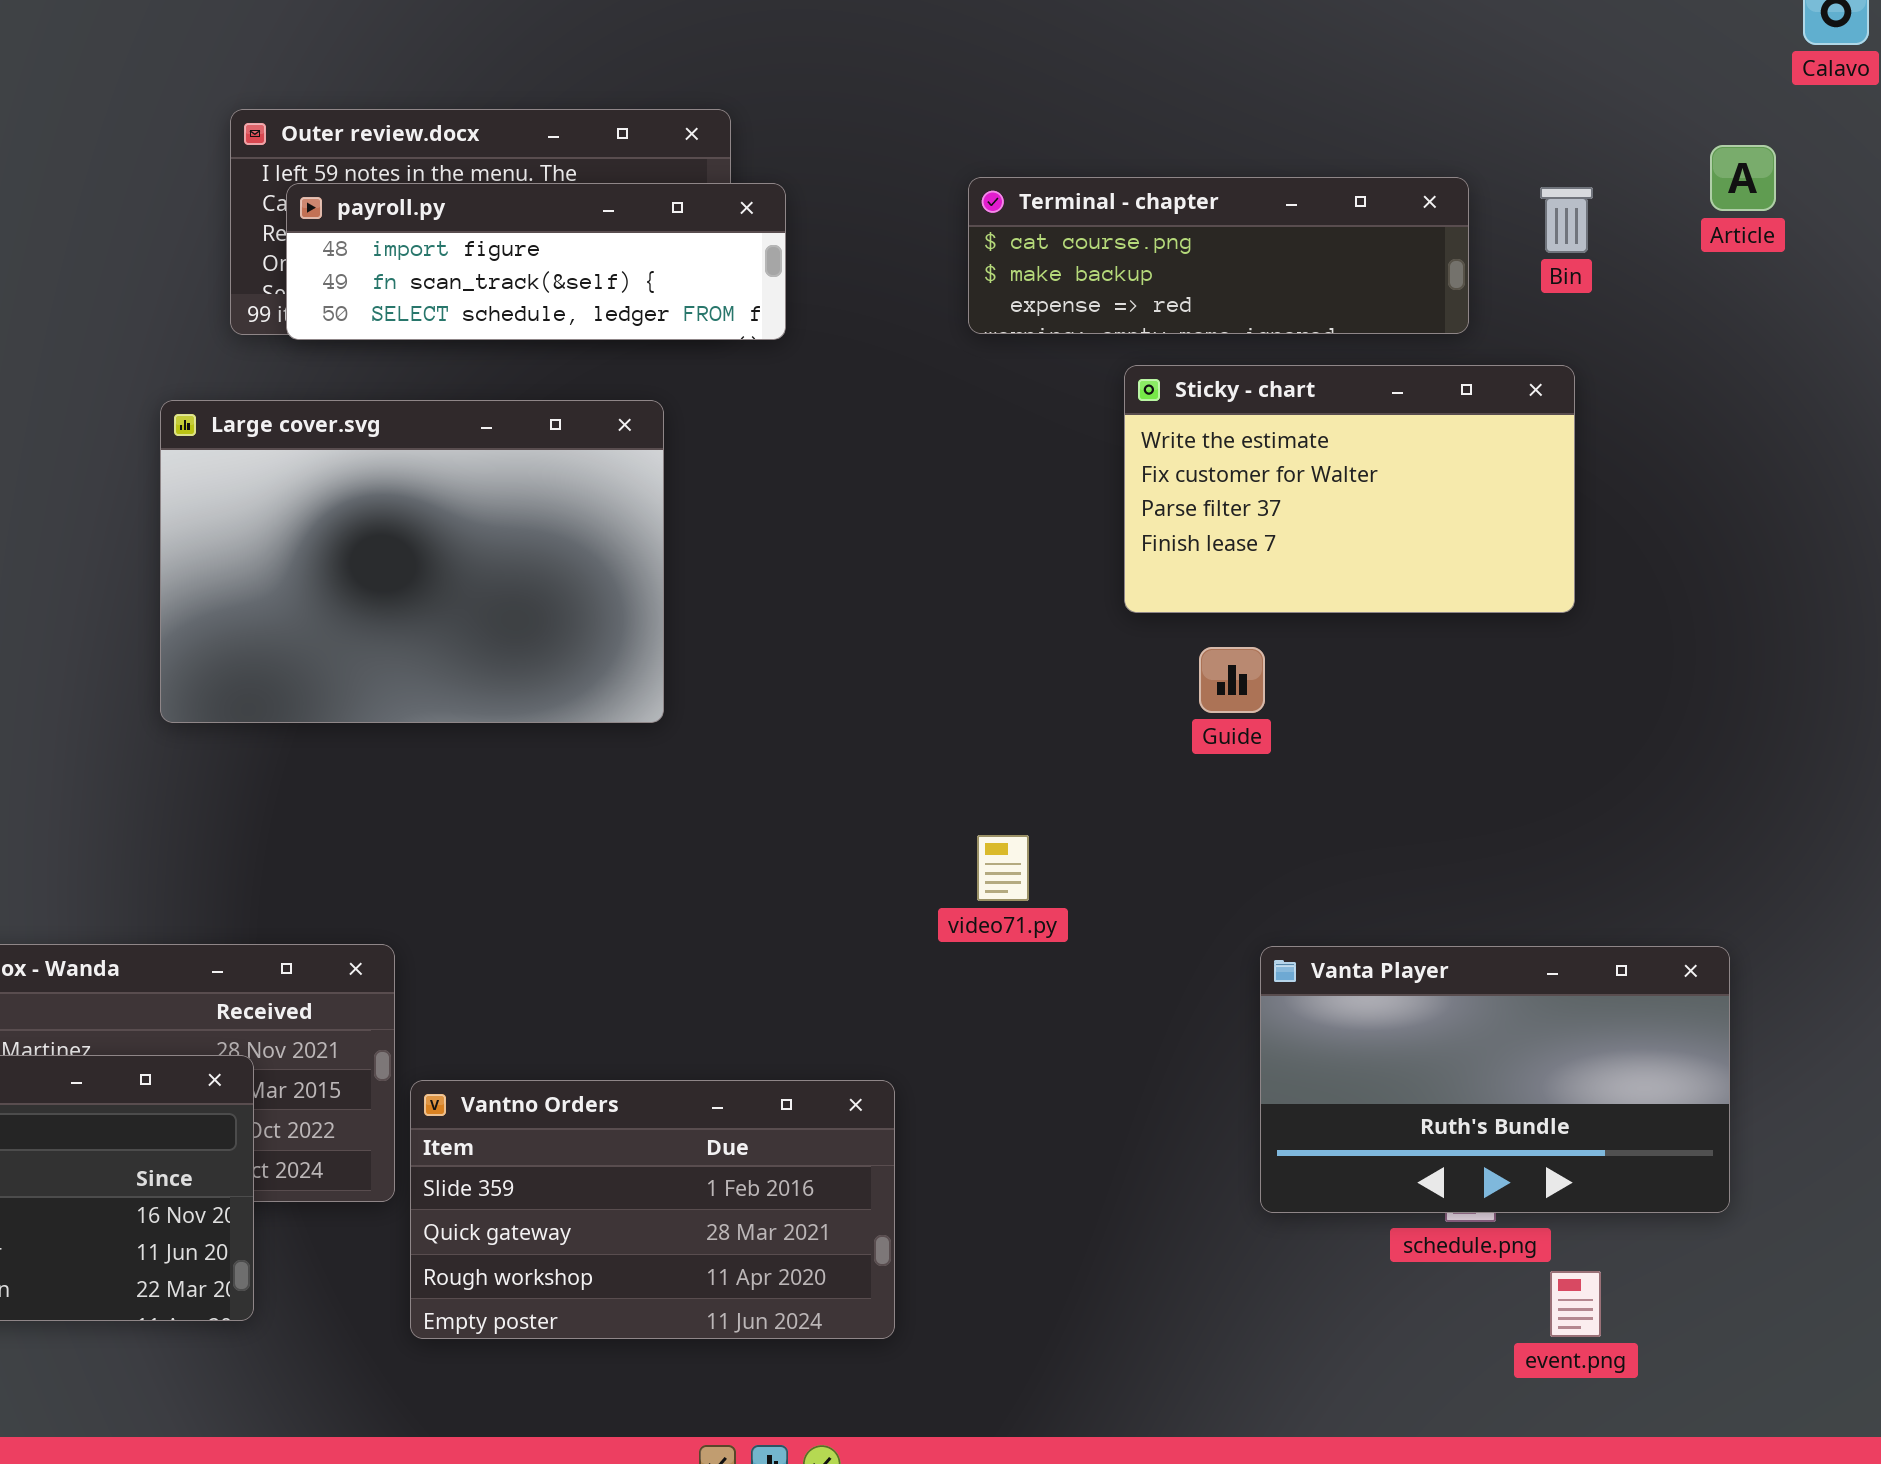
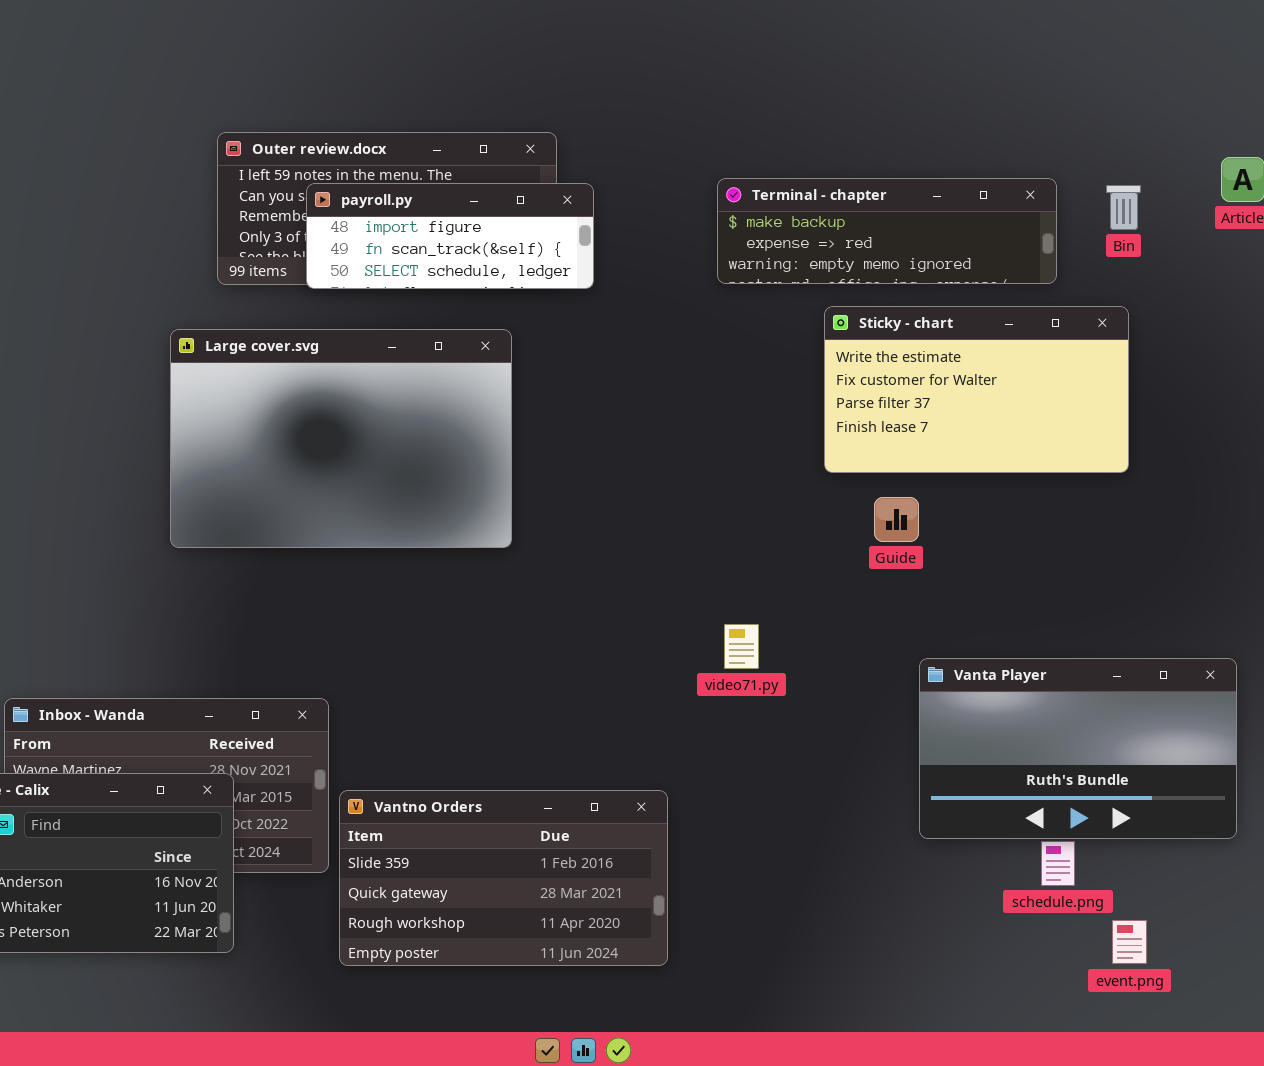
Terminal - chapter: [968,177,1469,334] -> [717,178,1057,284], scrolled down 1 row
payroll.py: [286,183,786,340] -> [306,183,594,289], resized
Vanta Player: [1260,946,1730,1213] -> [919,658,1237,839], moved

